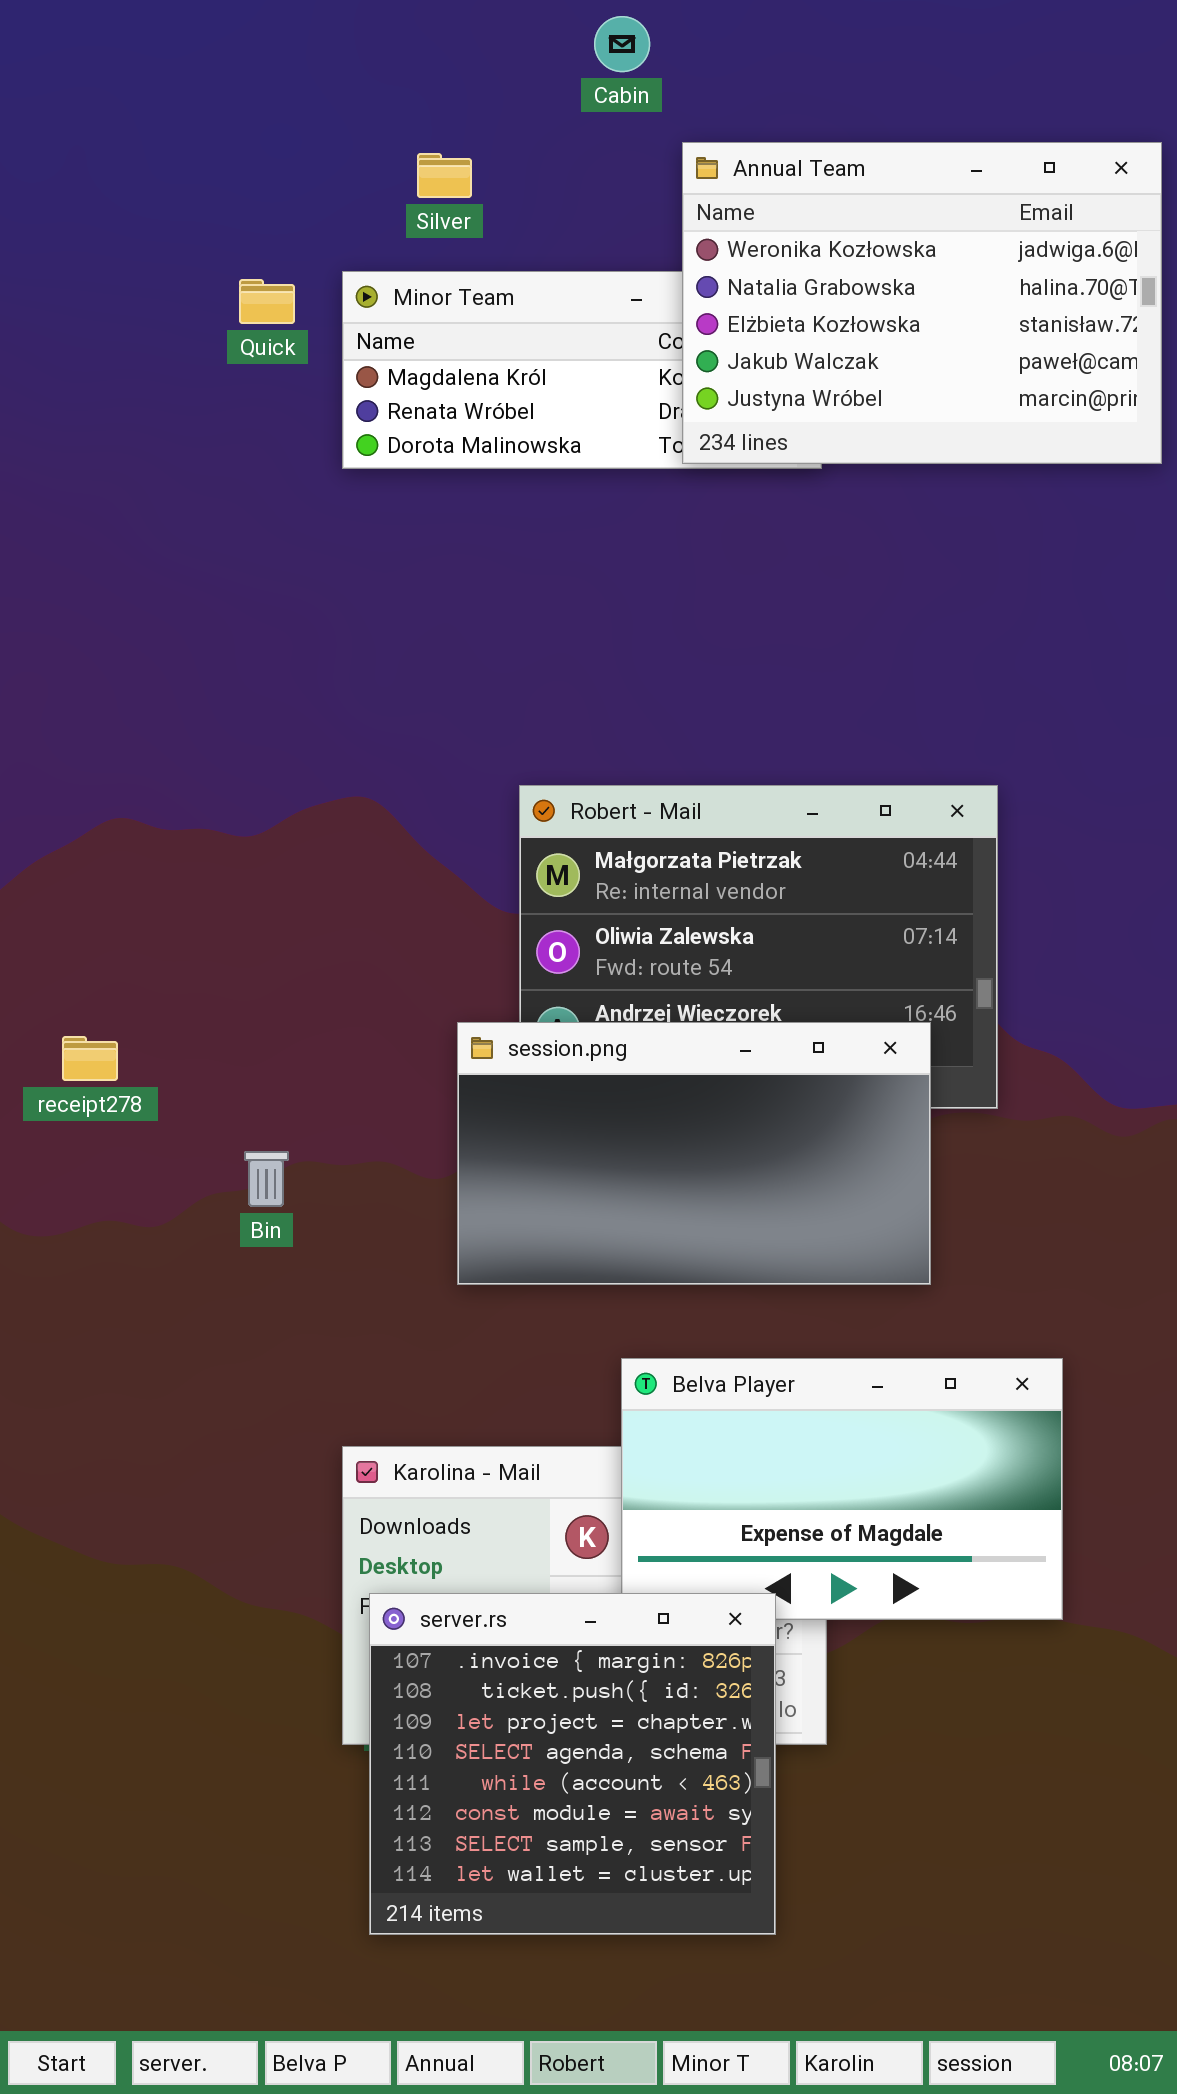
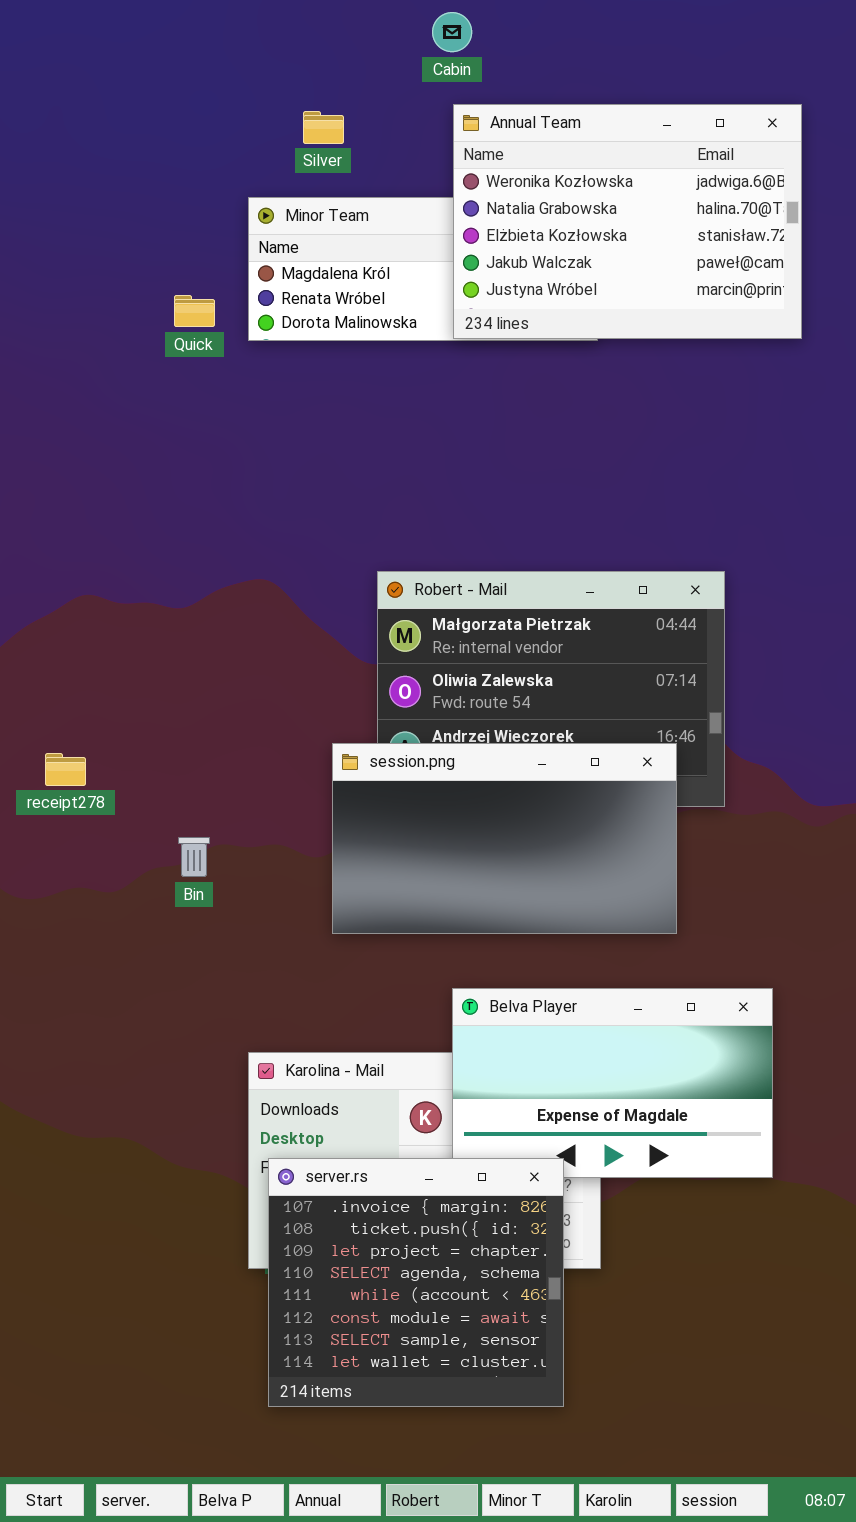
Annual Team: [682,142,1162,464] -> [453,104,802,339], moved
Quick: [239,279,295,324] -> [174,295,215,327], moved

